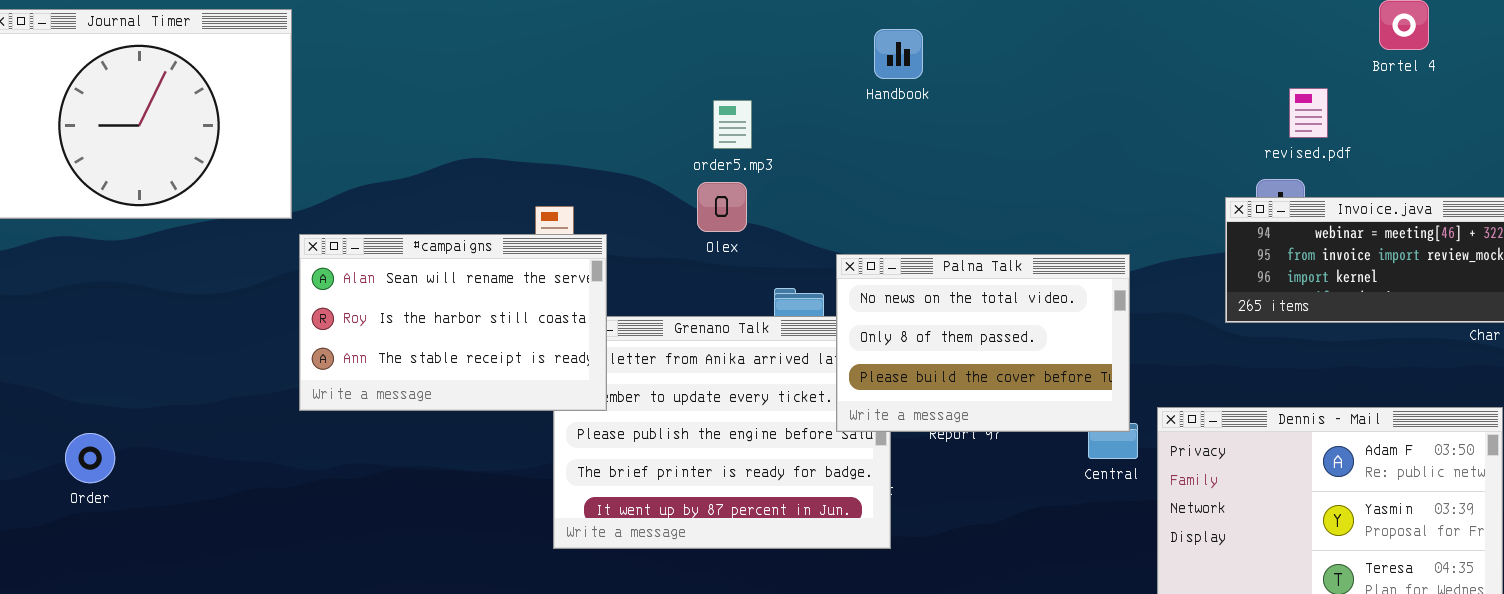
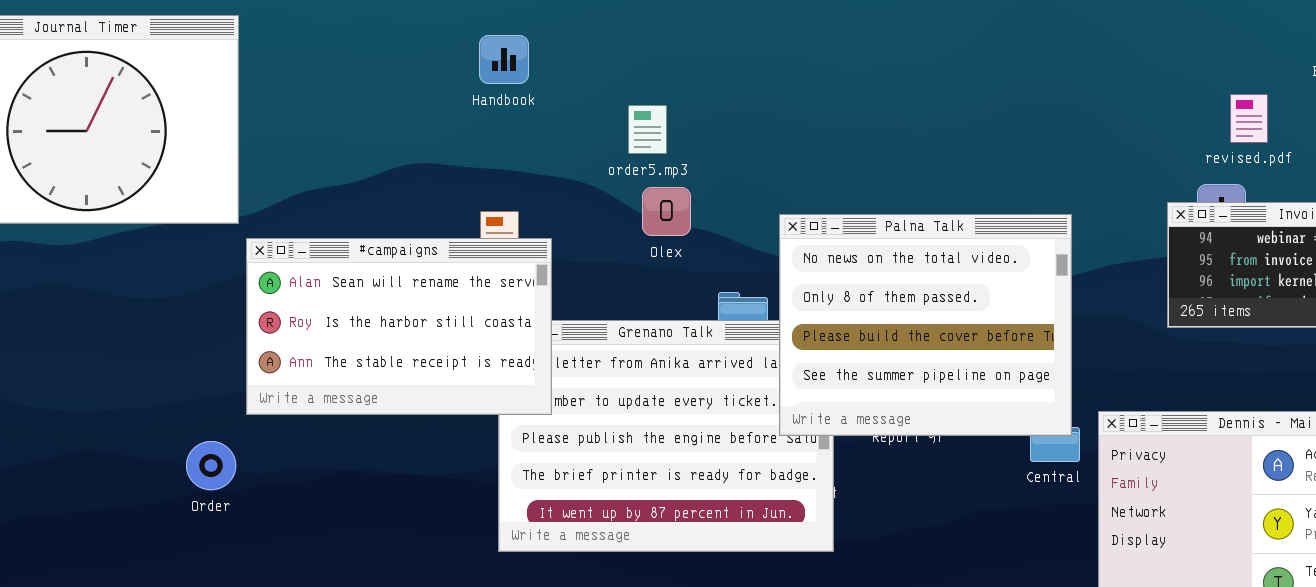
Handbook: [874,29,923,79] -> [479,35,529,84], moved
order5.mp3: [713,100,752,149] -> [628,105,667,154], moved
Palna Talk: [836,254,1130,432] -> [779,214,1072,436], resized
Order: [65,433,115,483] -> [186,441,236,490], moved

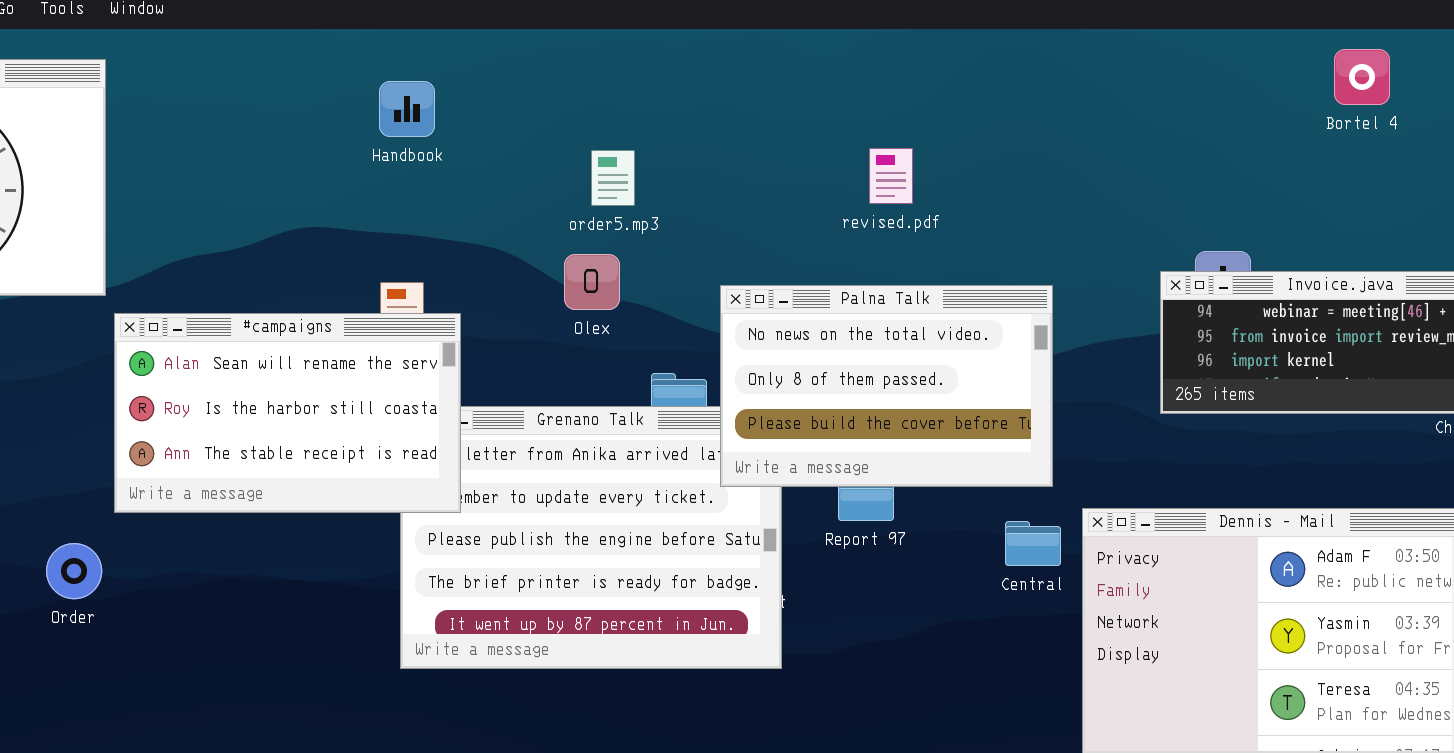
revised.pdf: [1230,94,1268,143] -> [869,148,913,204], moved
order5.mp3: [628,105,667,154] -> [591,150,635,206], moved
Palna Talk: [779,214,1072,436] -> [720,285,1053,487], resized

